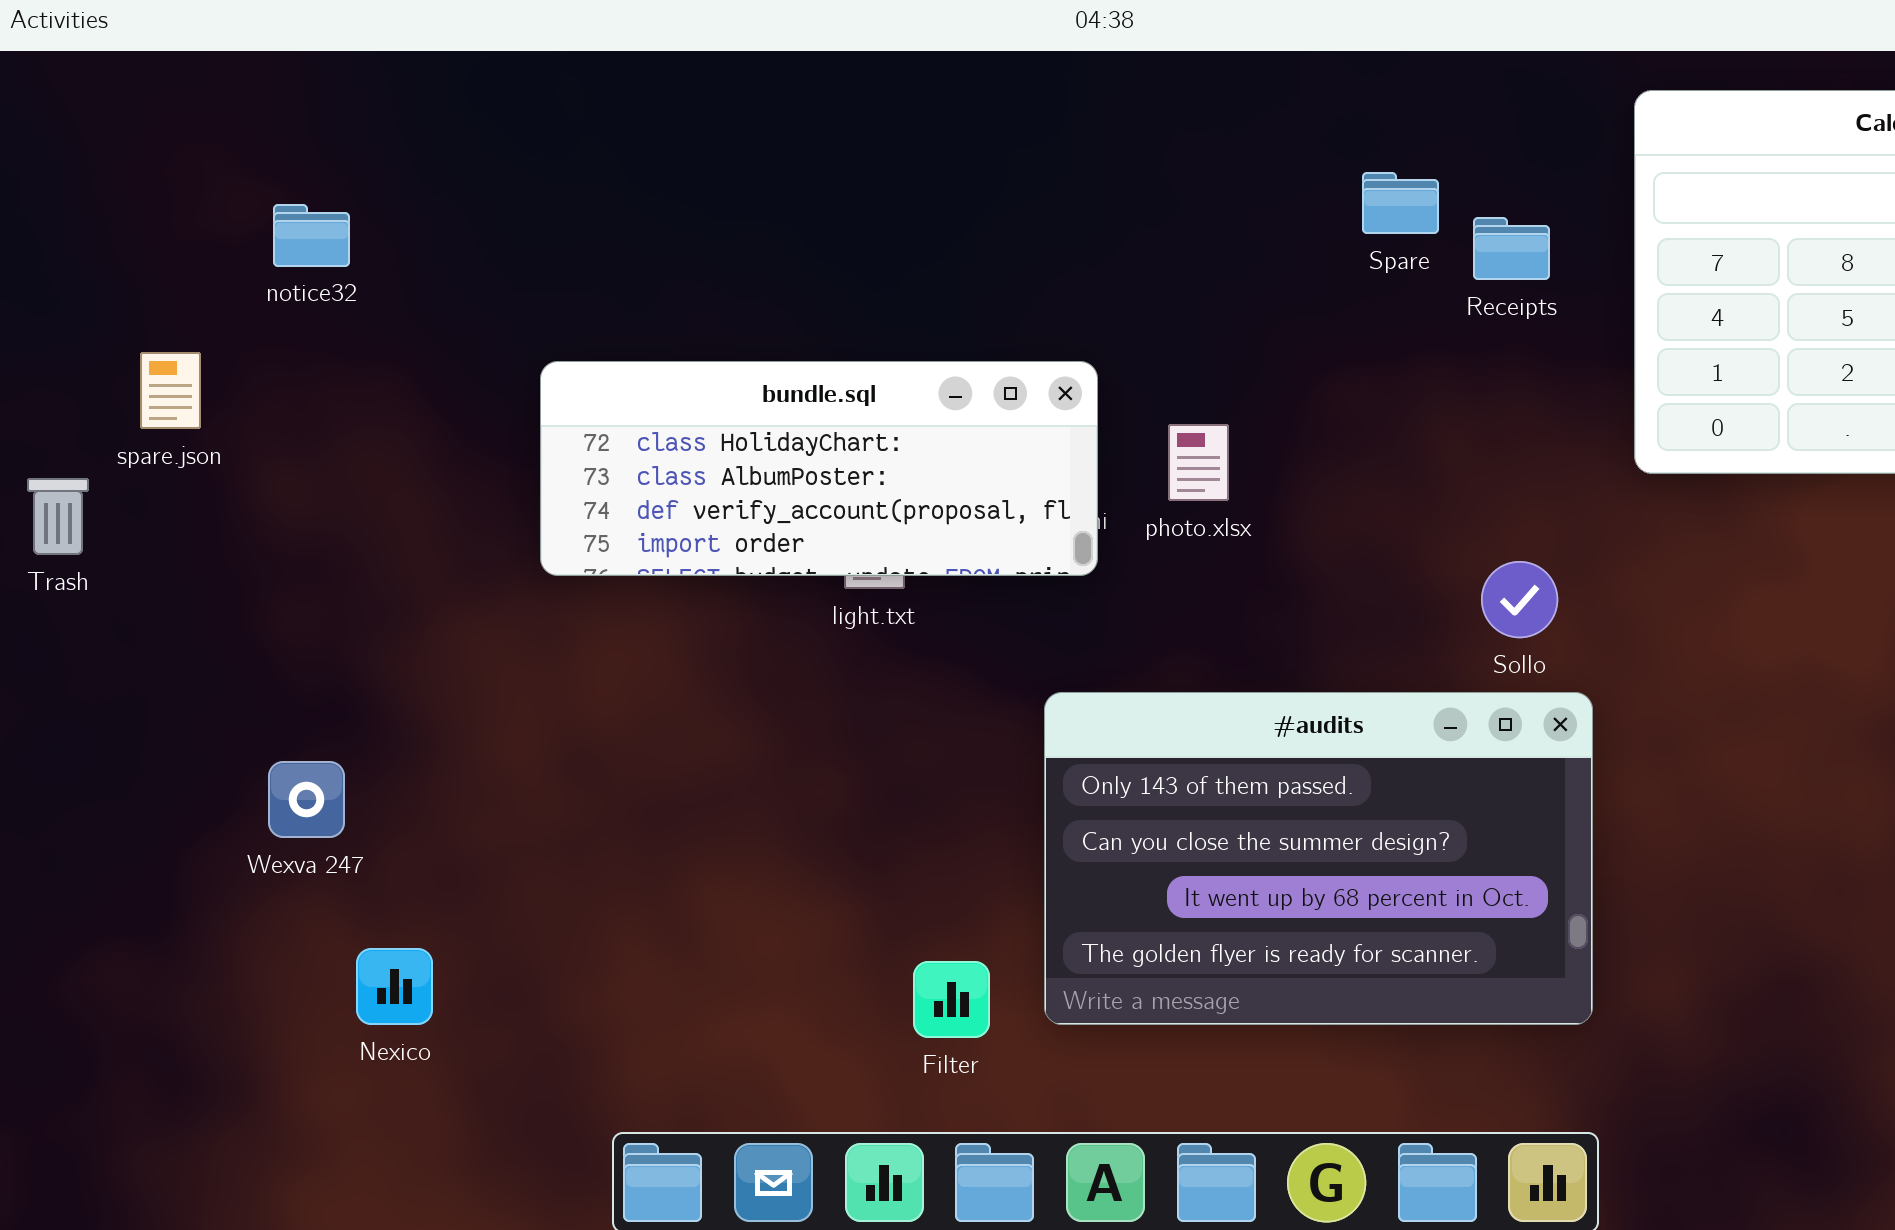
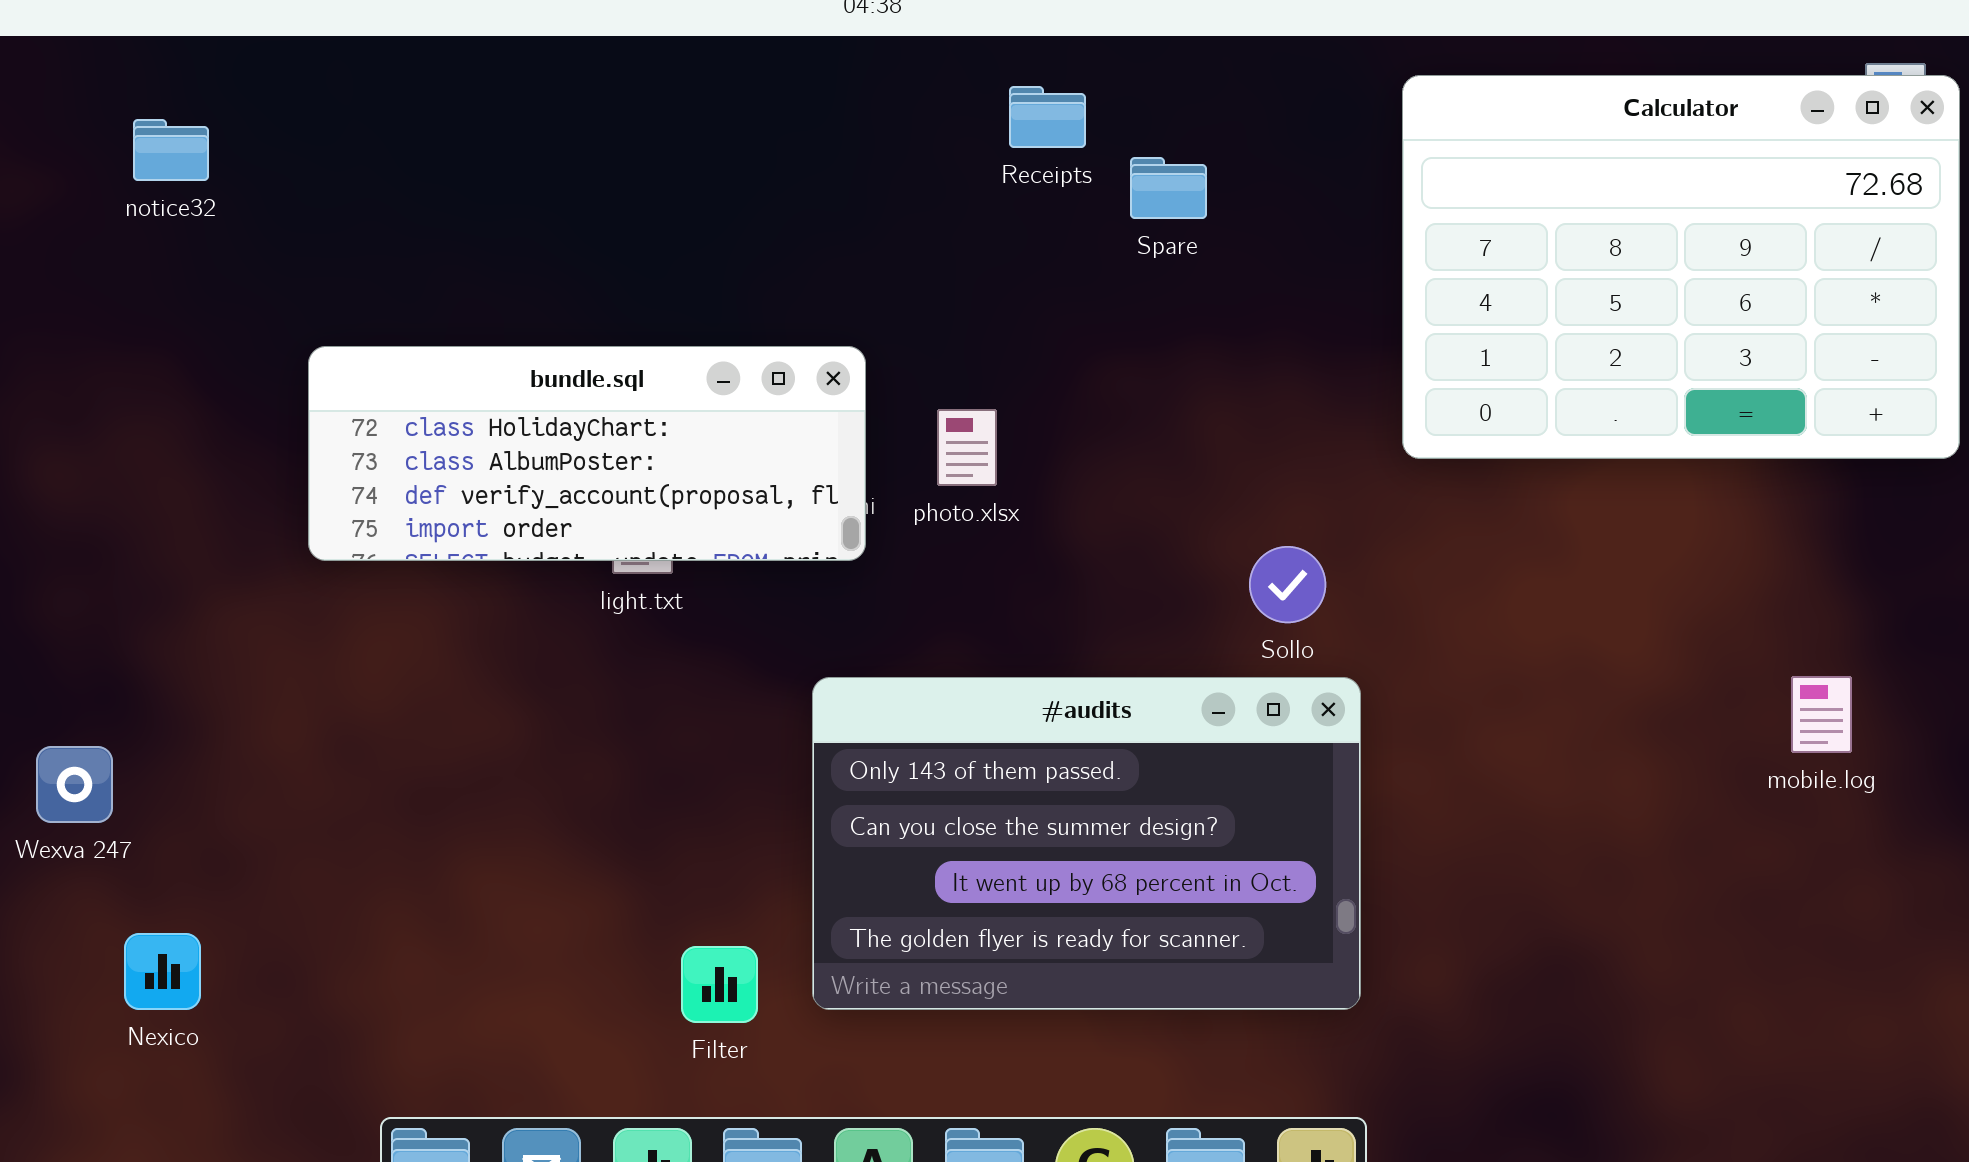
notice32: [273,204,350,267] -> [133,119,209,181], moved
Receipts: [1473,217,1550,280] -> [1009,86,1086,148], moved

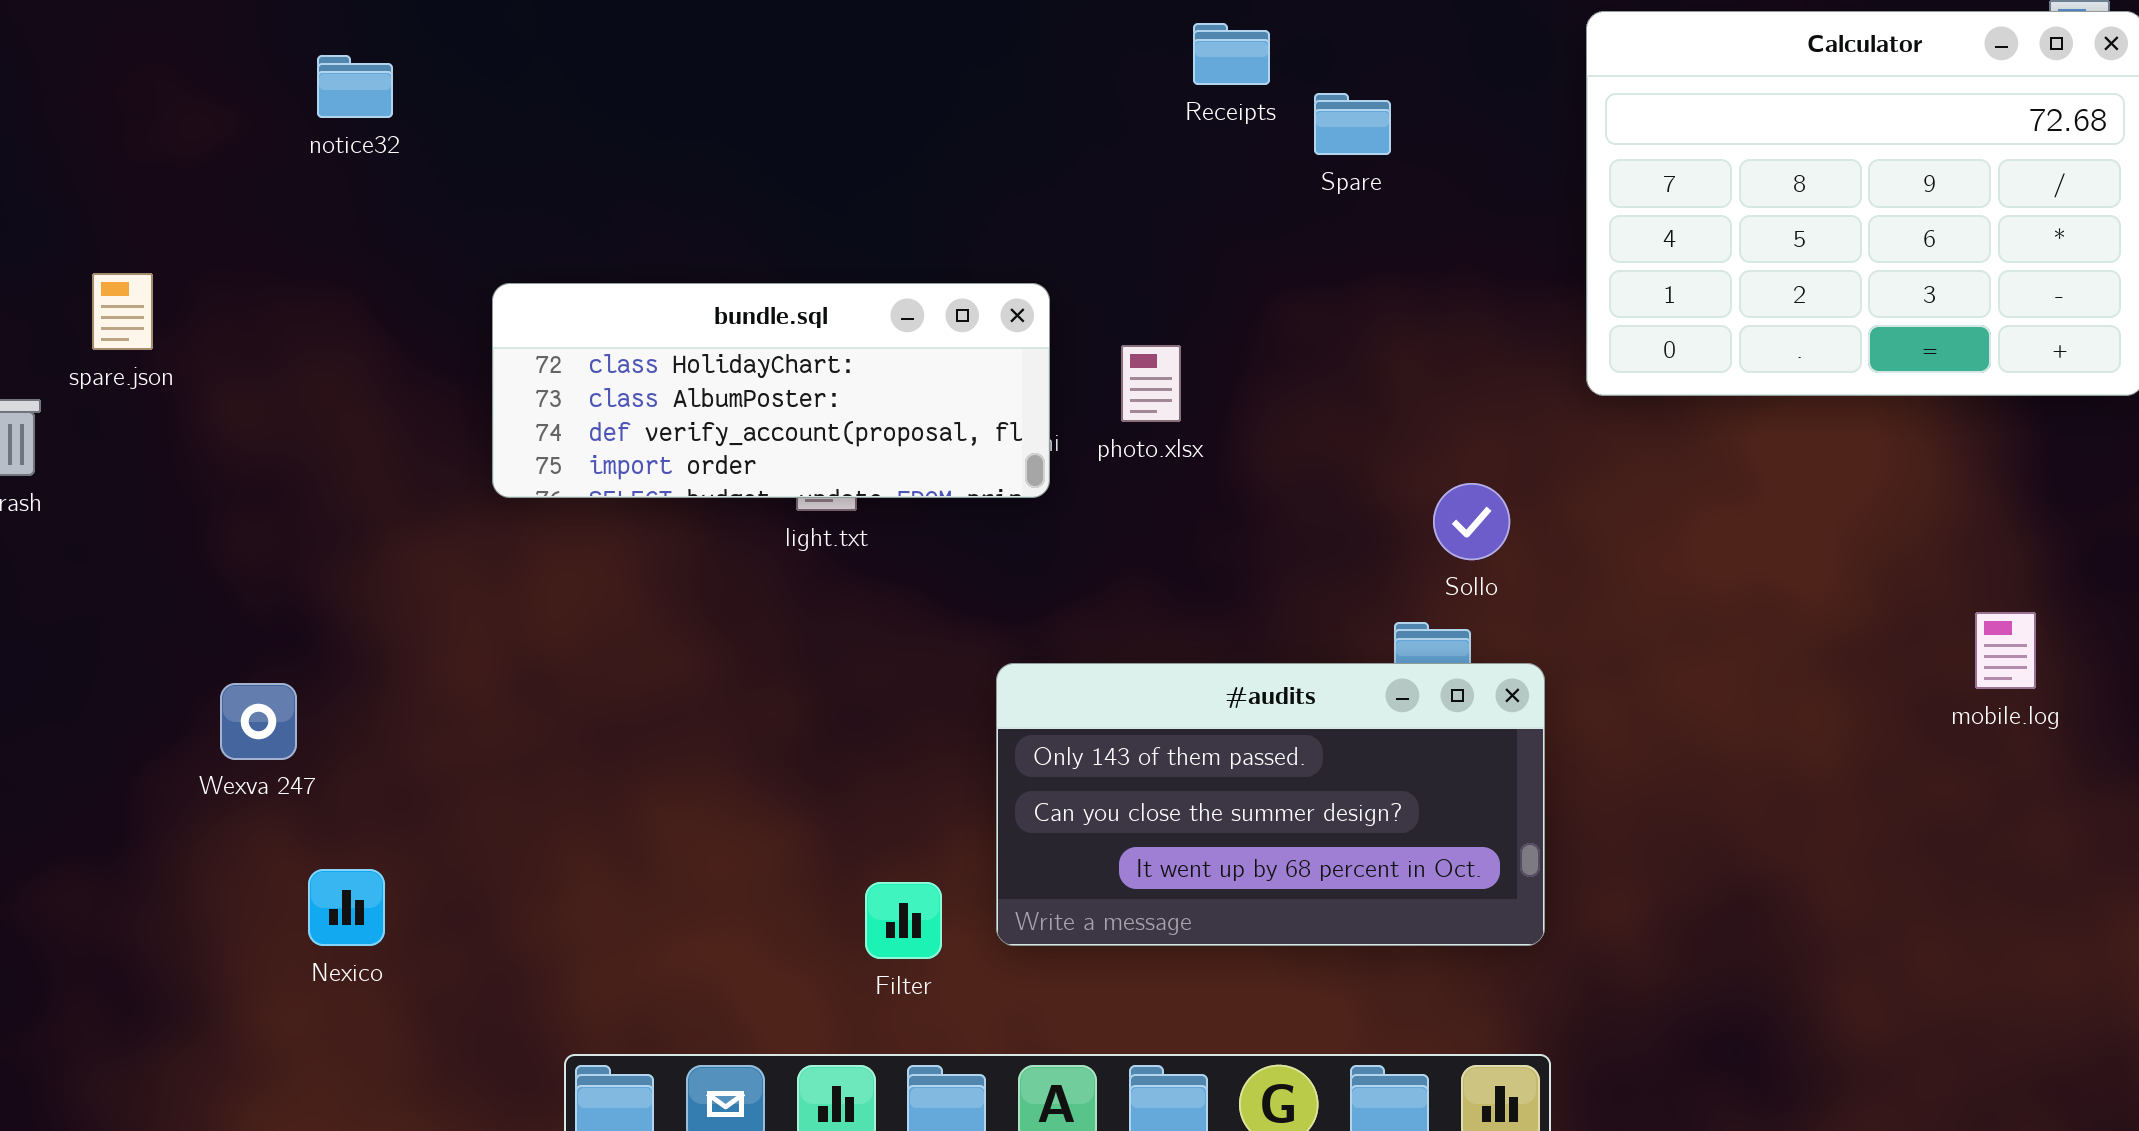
#audits: [812,677,1361,1010] -> [996,663,1545,946], resized

